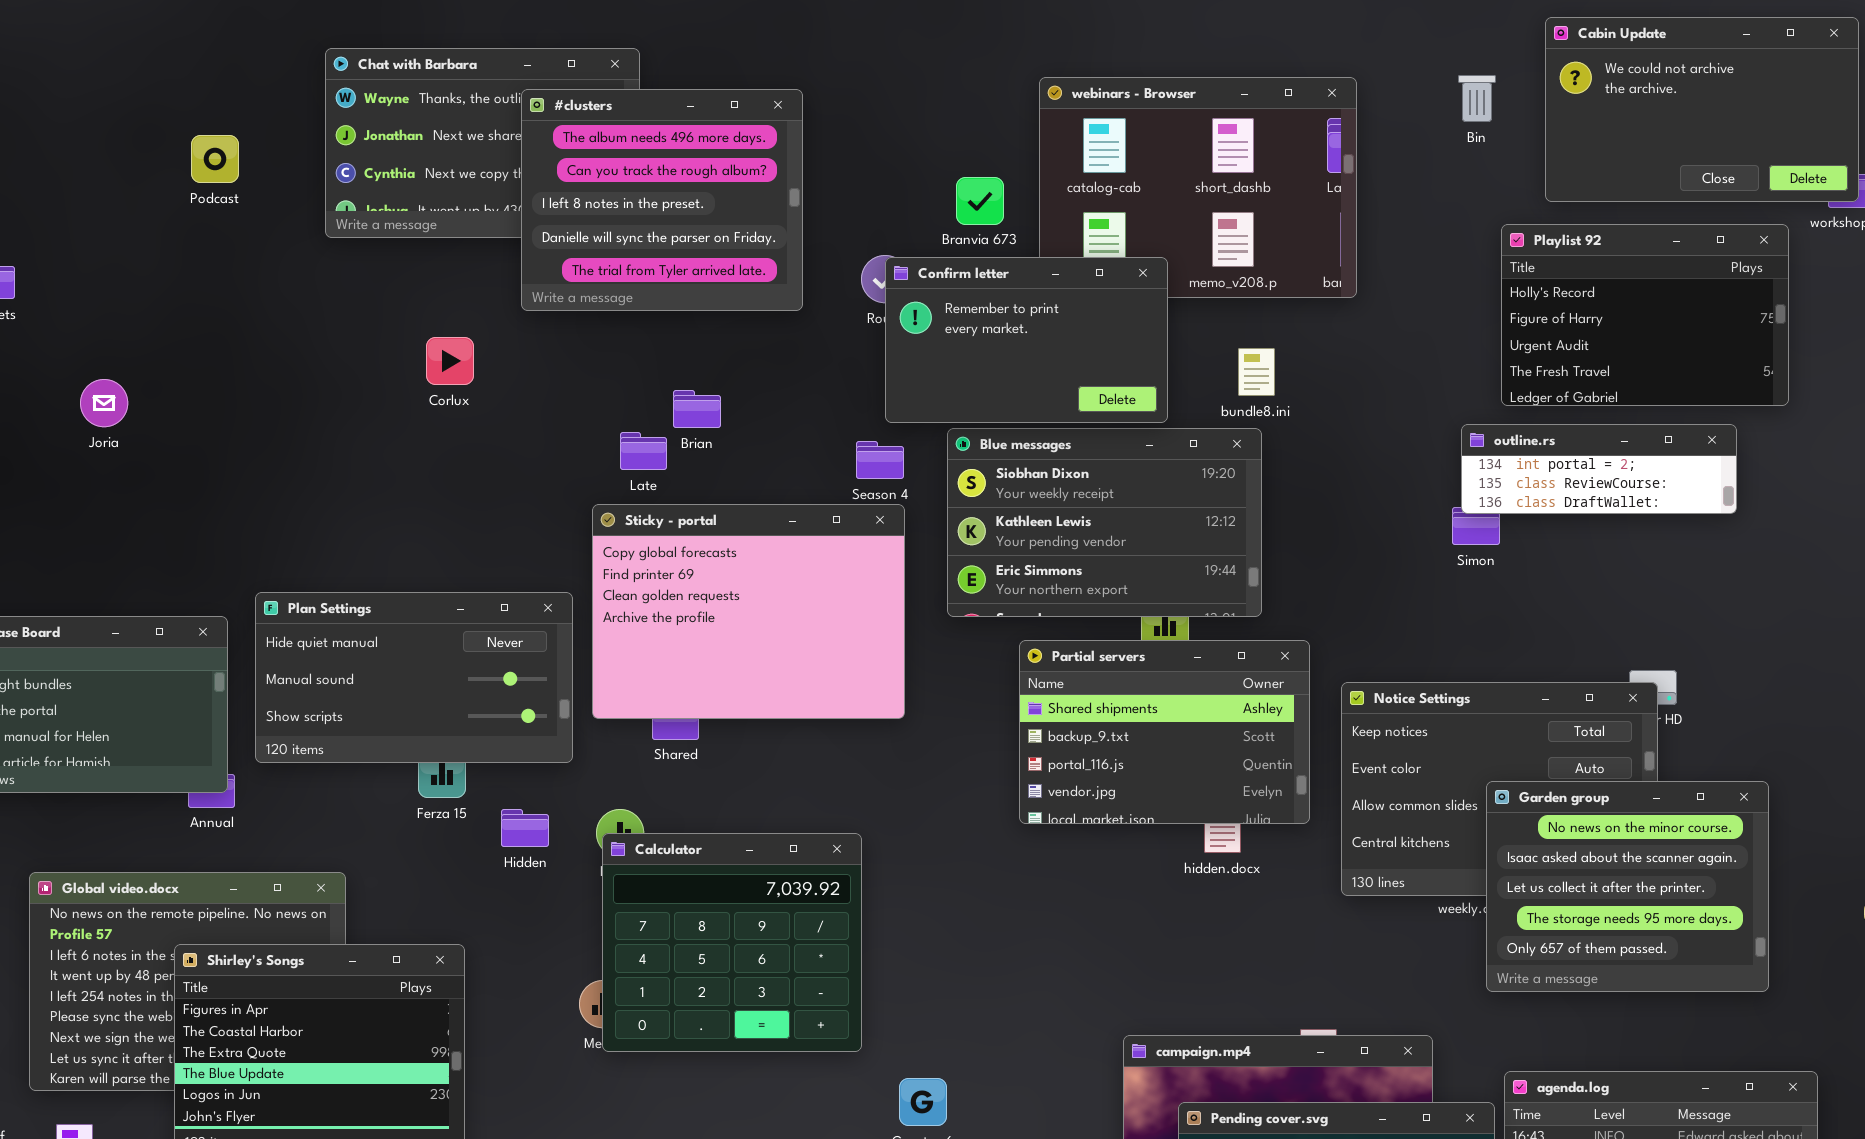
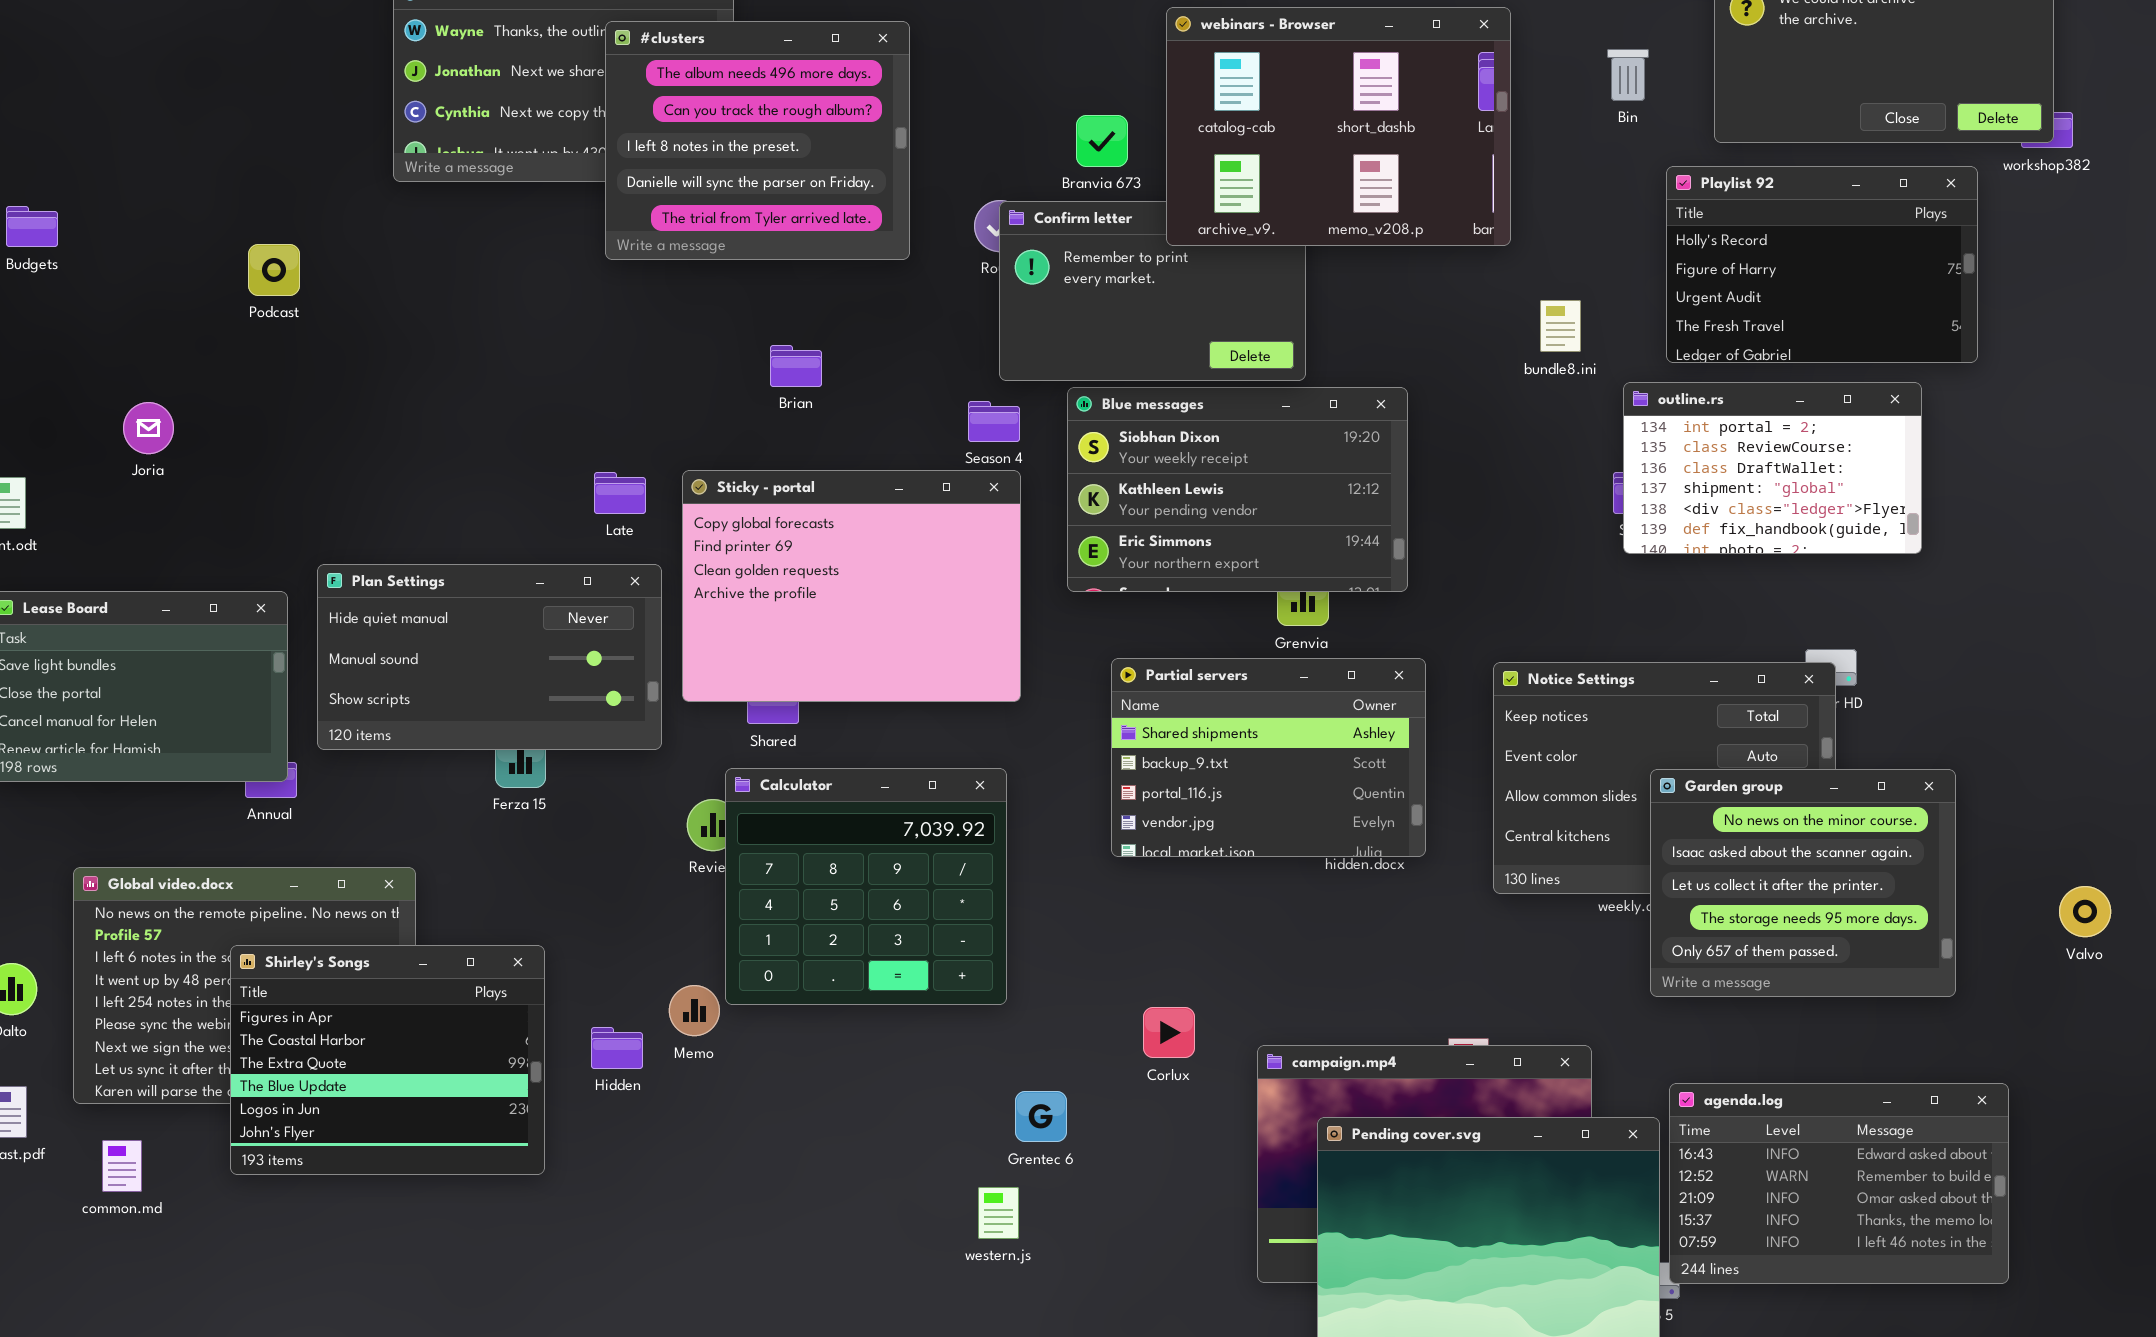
Bin: [1458,75,1496,122] -> [1607,49,1649,101], moved
webinars - Browser: [1039,77,1357,298] -> [1166,7,1511,246], raised
Podcast: [191,135,239,183] -> [248,244,300,296], moved
Corlux: [426,337,474,385] -> [1143,1007,1195,1058], moved
bundle8.ini: [1238,348,1275,396] -> [1540,300,1581,352], moved
Joria: [80,379,128,427] -> [123,402,174,454], moved
outline.rs: [1461,424,1737,514] -> [1623,382,1922,554], resized
Late: [620,432,667,470] -> [594,472,646,514], moved
Partial servers: [1019,640,1310,824] -> [1111,658,1426,857], moved
Hidden: [501,809,549,847] -> [591,1027,643,1069], moved
Calculator: [602,833,862,1052] -> [725,768,1007,1005], moved

